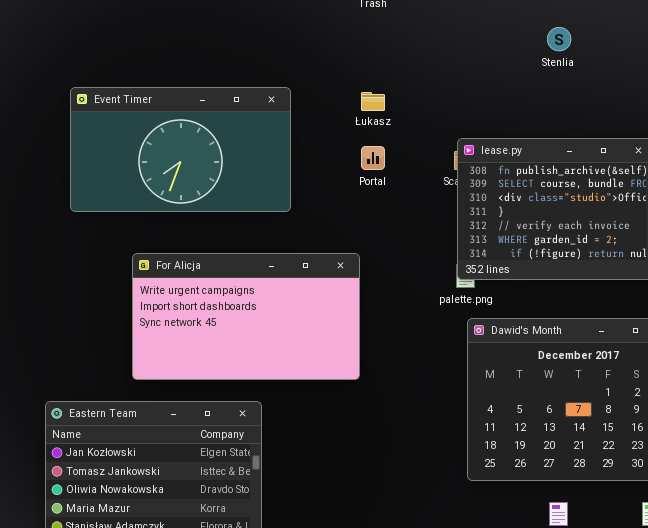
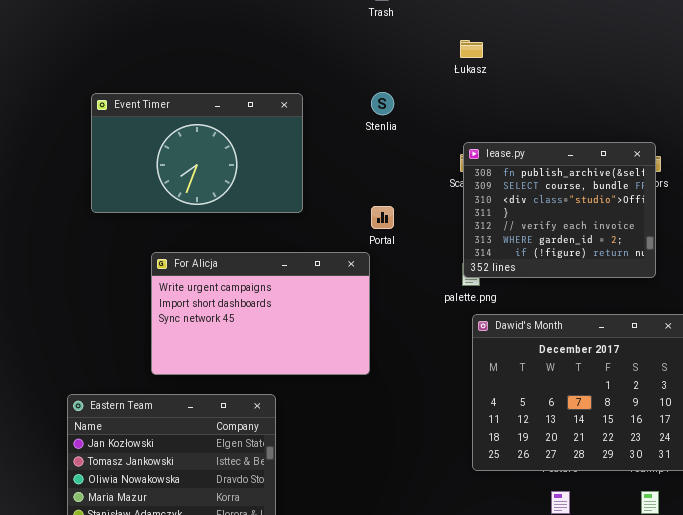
Stenlia: [547,27,571,51] -> [371,92,394,115], moved
Łukasz: [361,92,385,111] -> [460,40,483,58], moved
Portal: [361,146,385,170] -> [371,206,394,229], moved

